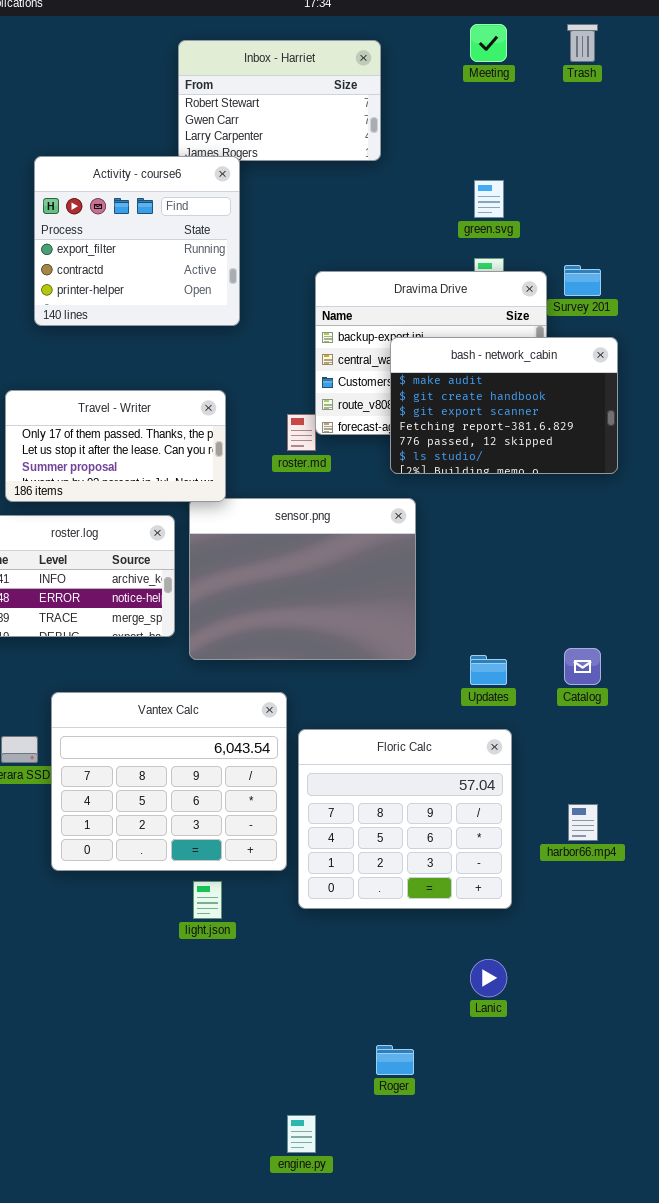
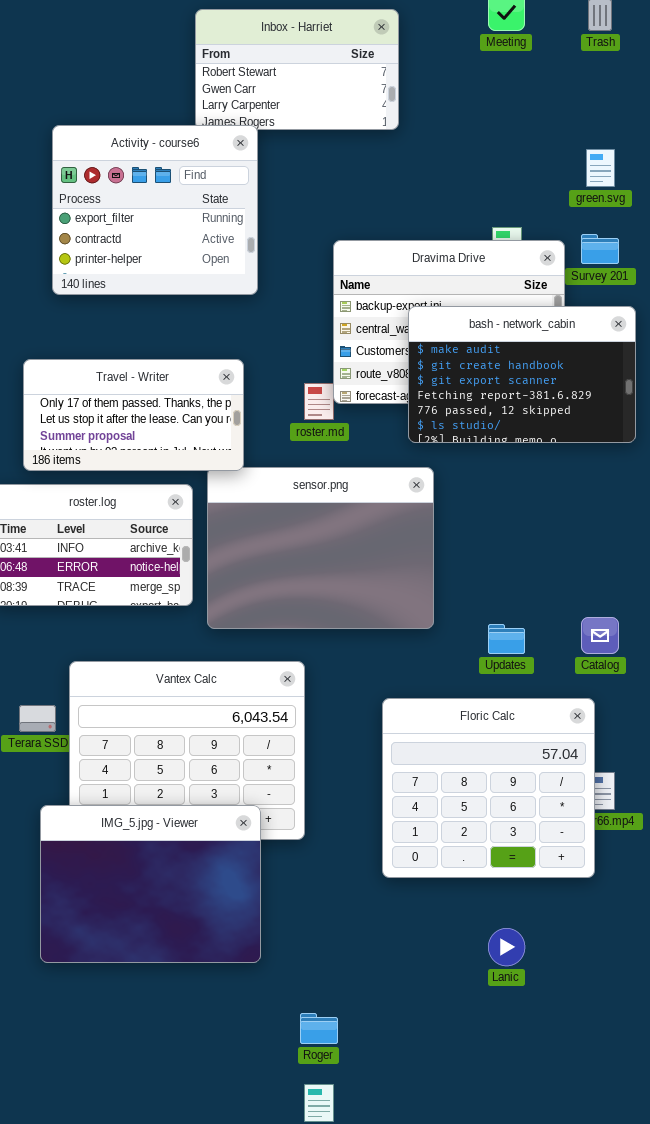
green.svg: [474,180,504,218] -> [586,149,615,187], moved
Floric Calc: [298,729,512,909] -> [382,698,595,878], moved
IMG_5.jpg - Viewer: none -> [40,805,261,963], opened
Roger: [376,1045,414,1075] -> [300,1013,338,1044], moved

